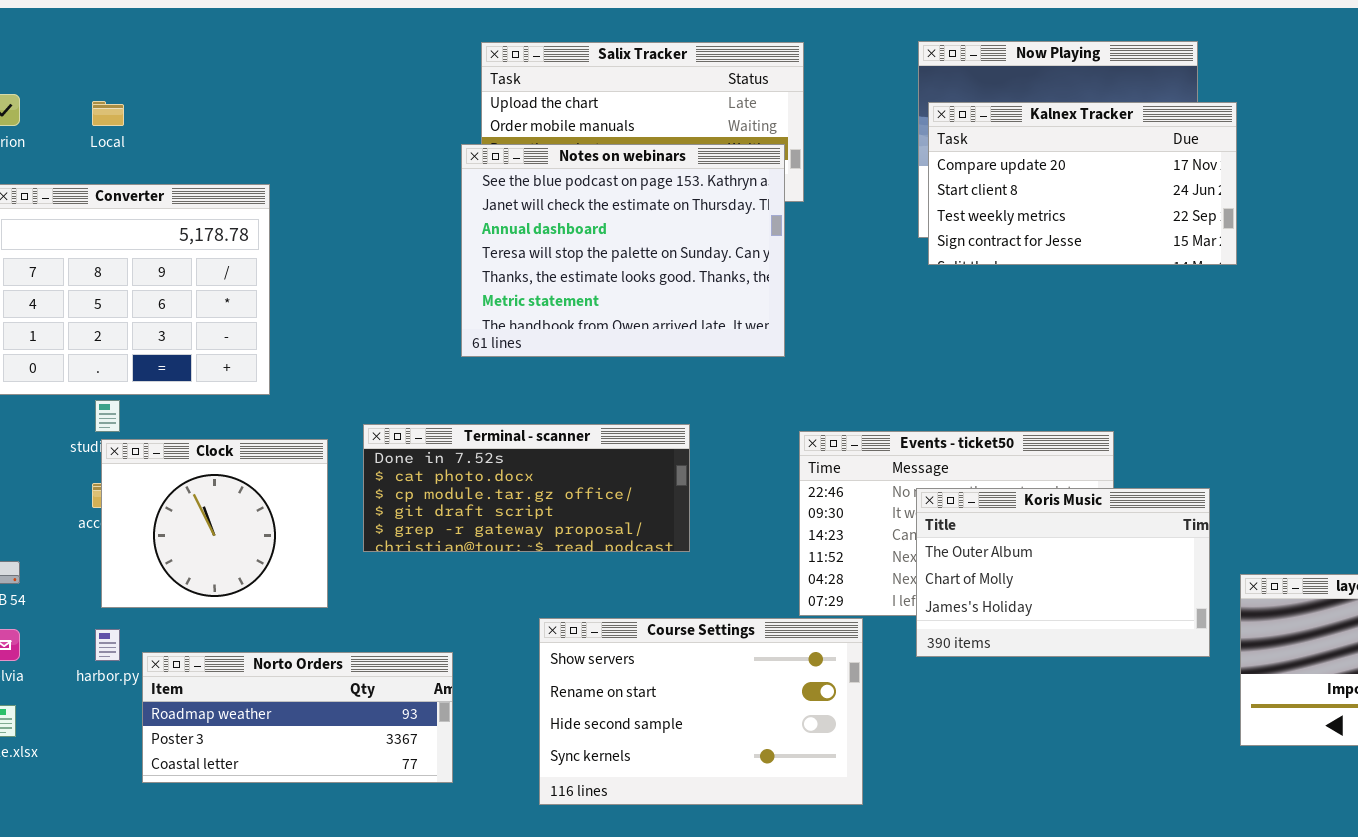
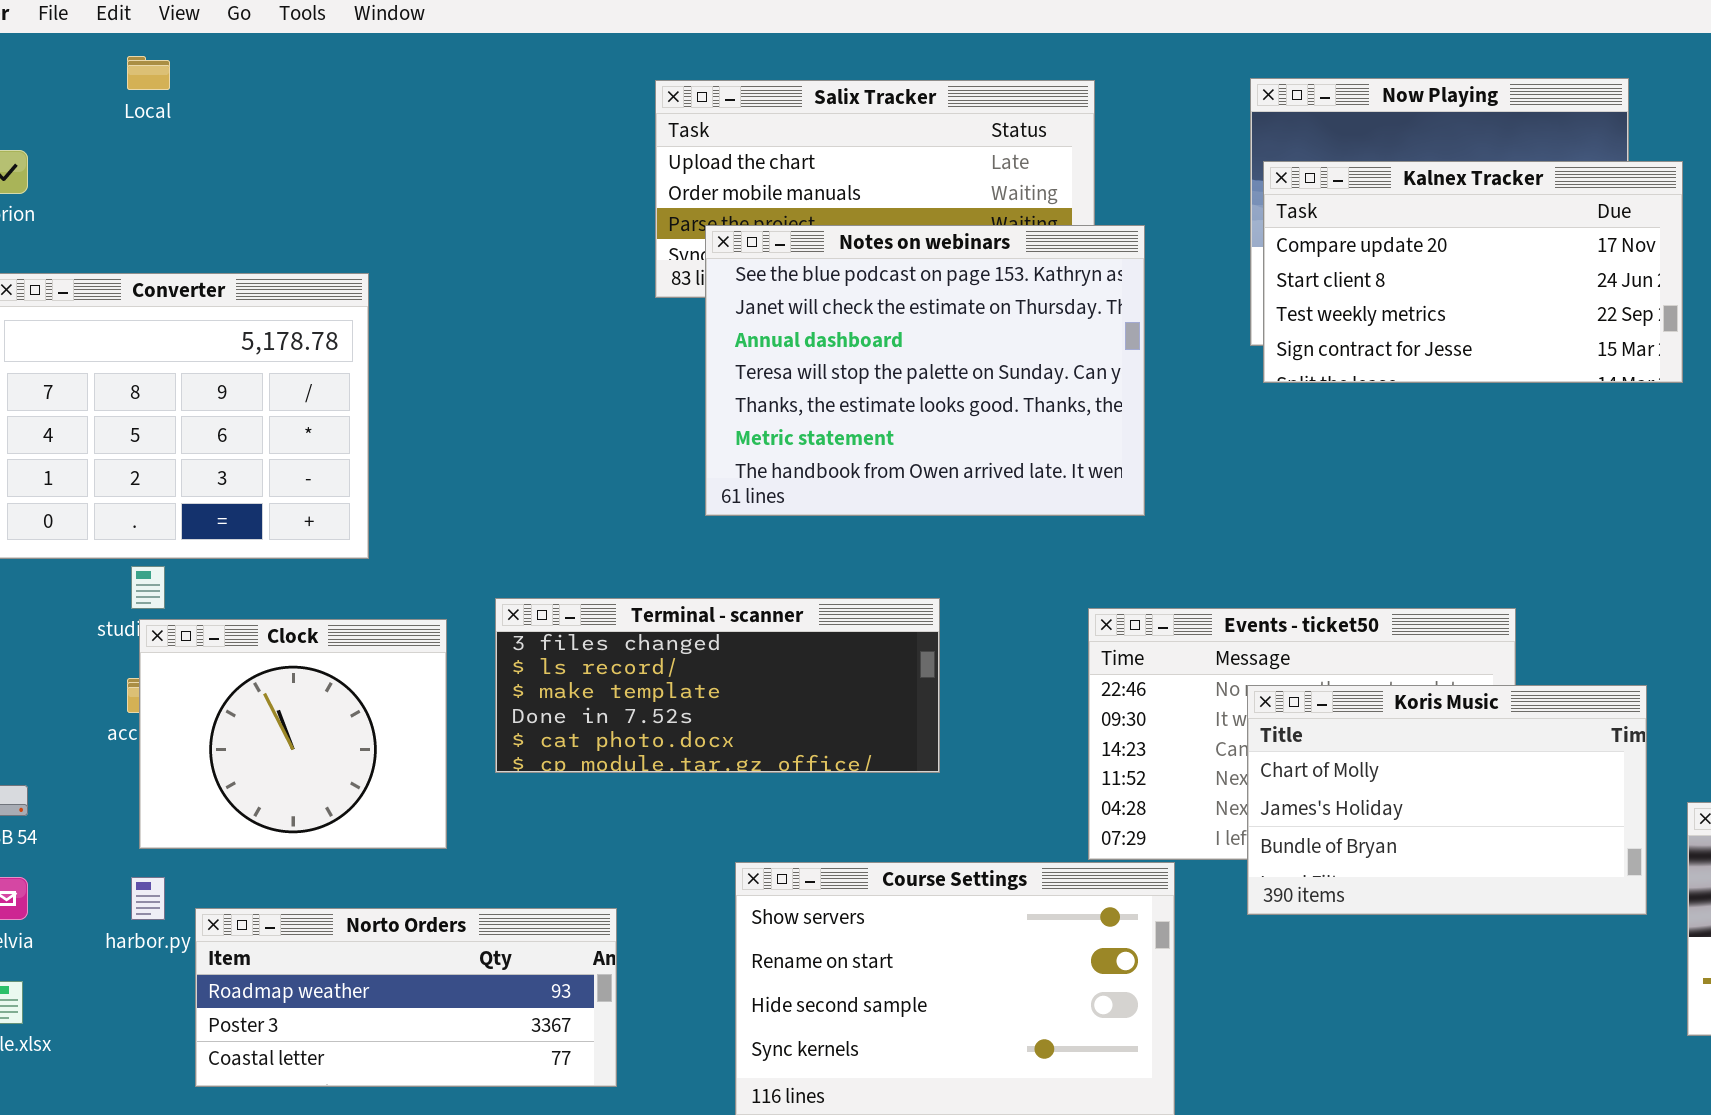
Local: [92,101,124,126] -> [127,56,170,90], moved
Notes on webinars: [461,144,785,357] -> [705,225,1145,516], moved
Terminal - scanner: [363,424,690,552] -> [495,598,940,773], scrolled up 3 rows
Koris Music: [916,488,1210,657] -> [1247,685,1647,915], scrolled down 1 row

